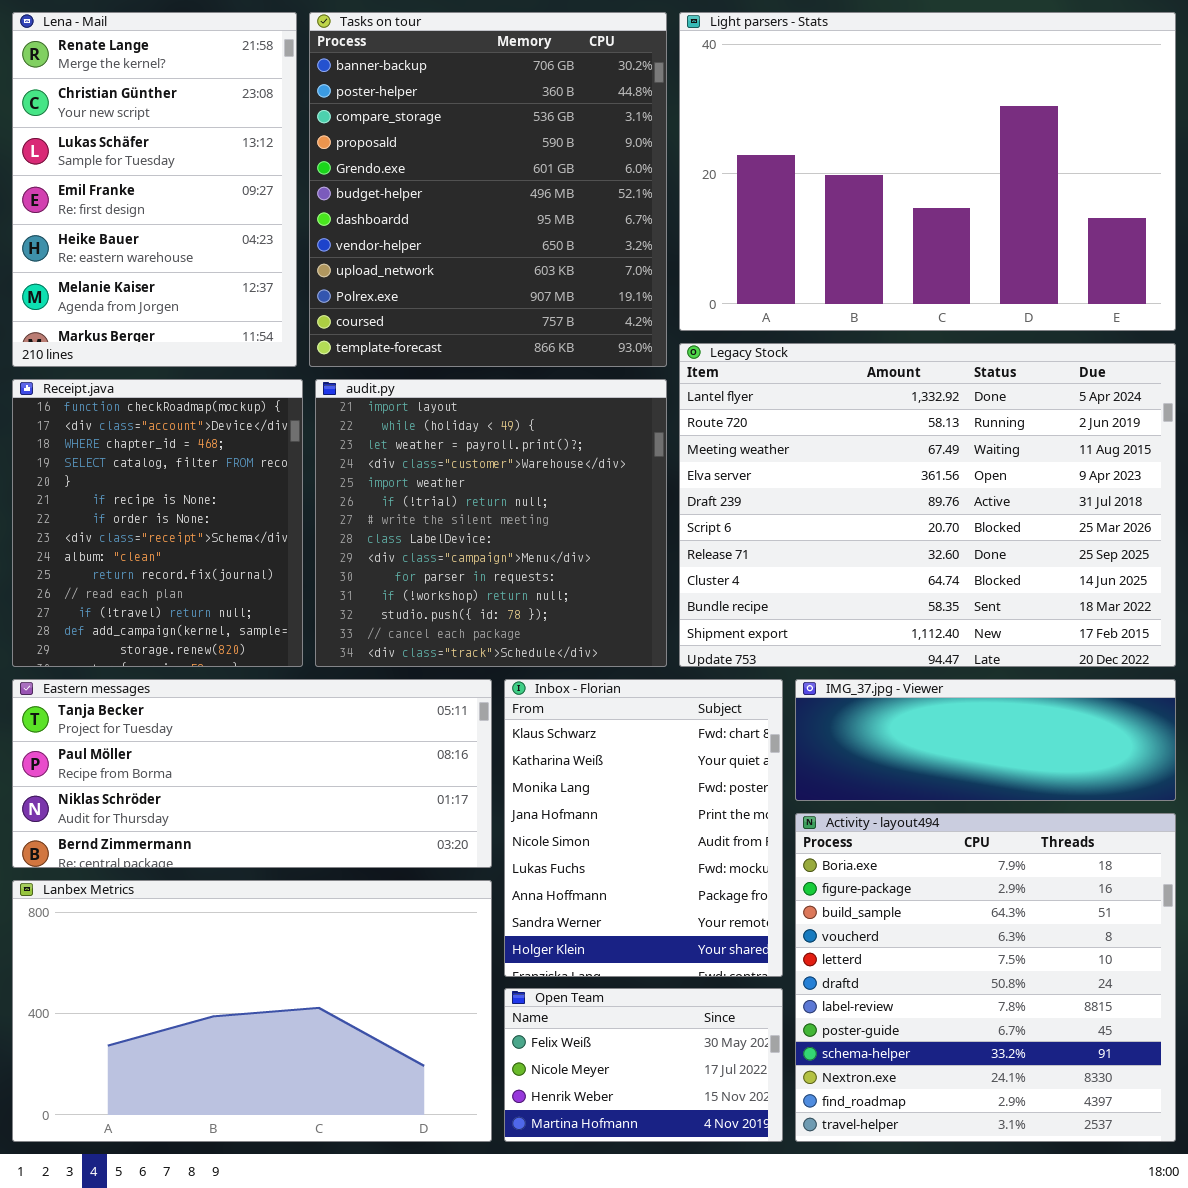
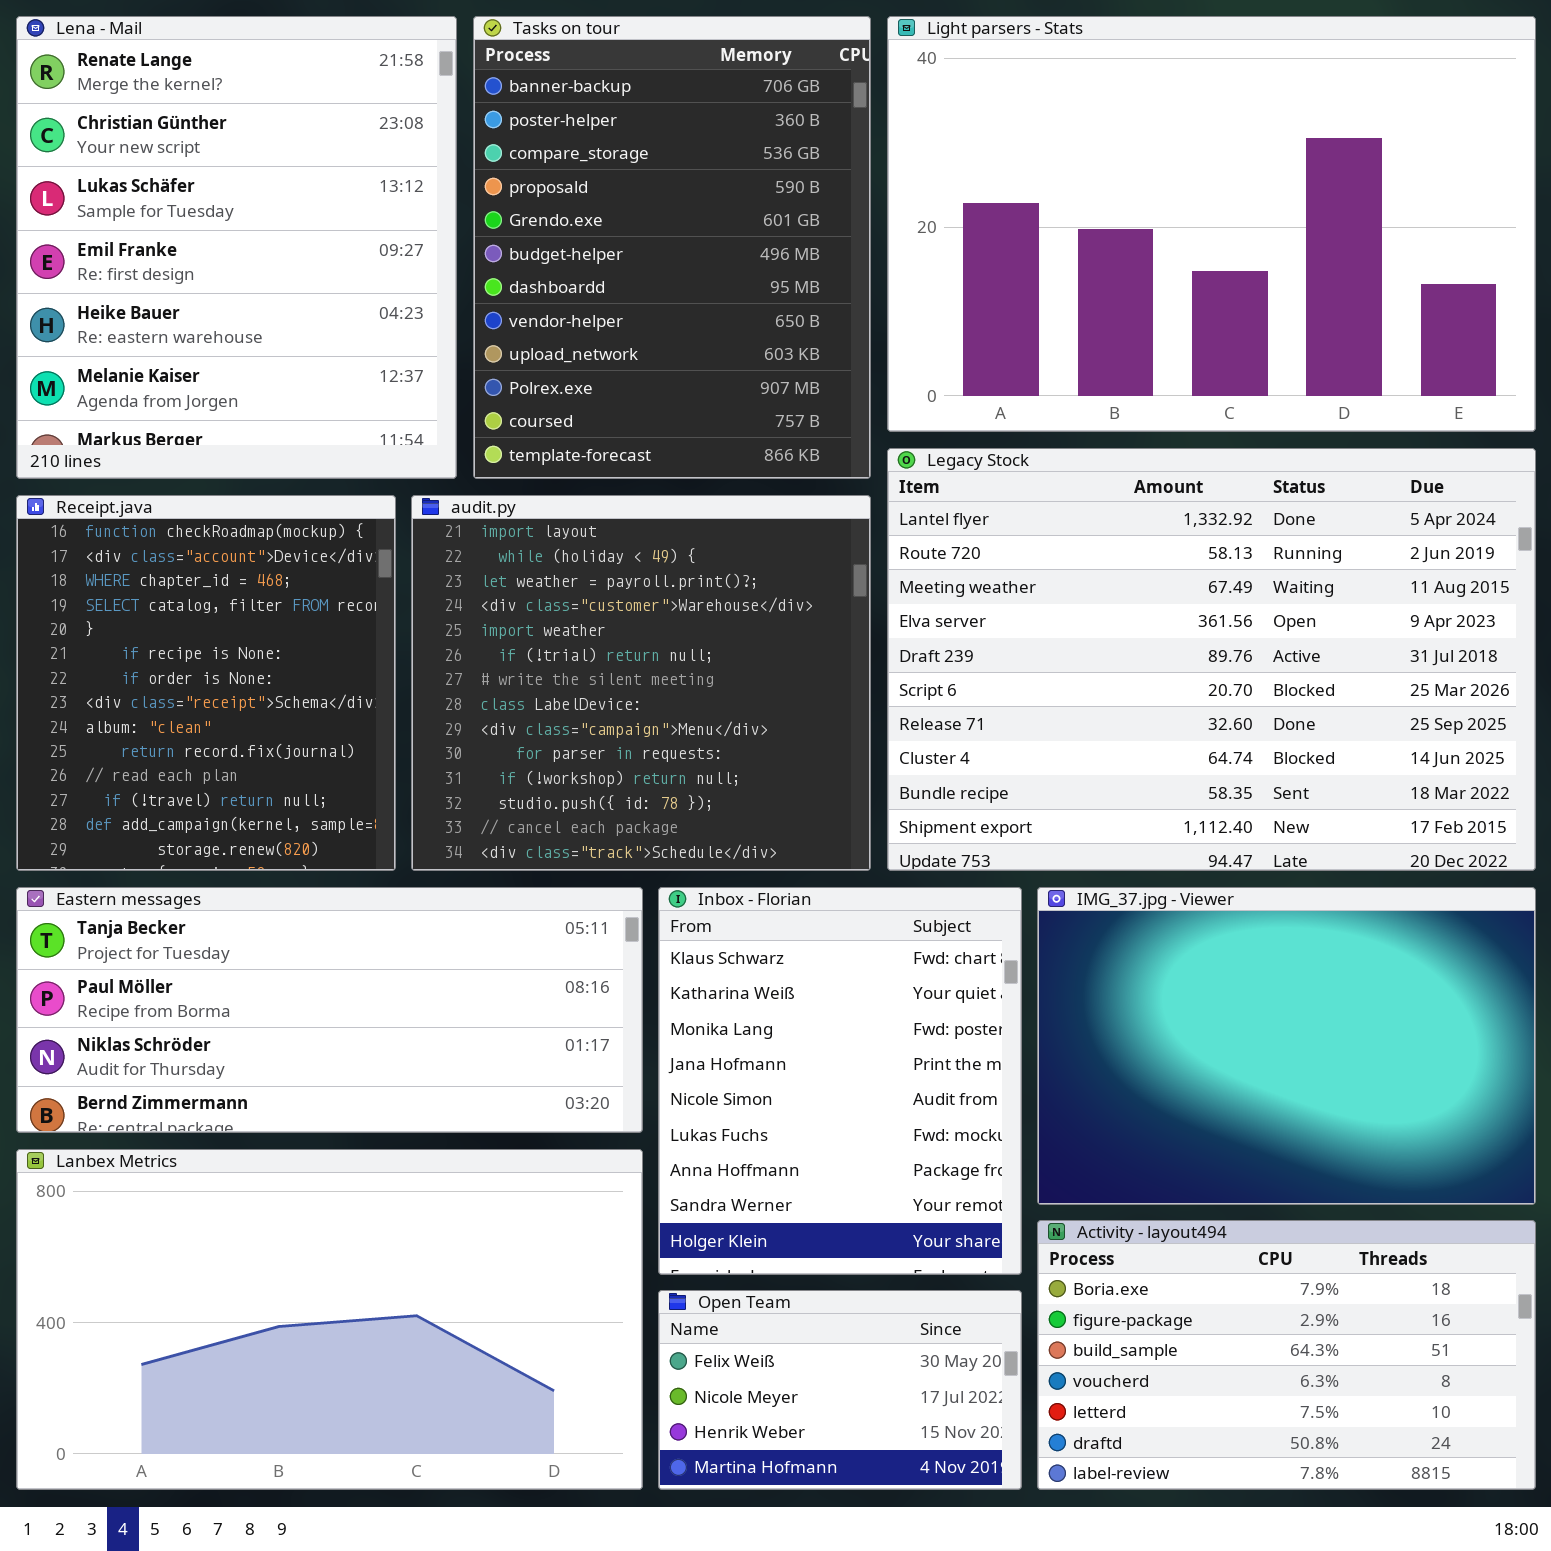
Lena - Mail: [12,12,297,367] -> [16,16,457,479], resized
Tasks on tour: [309,12,667,367] -> [473,16,871,479], resized
IMG_37.jpg - Viewer: [795,679,1176,801] -> [1037,887,1536,1205], resized
Activity - layout494: [795,813,1176,1142] -> [1037,1220,1536,1490], resized

